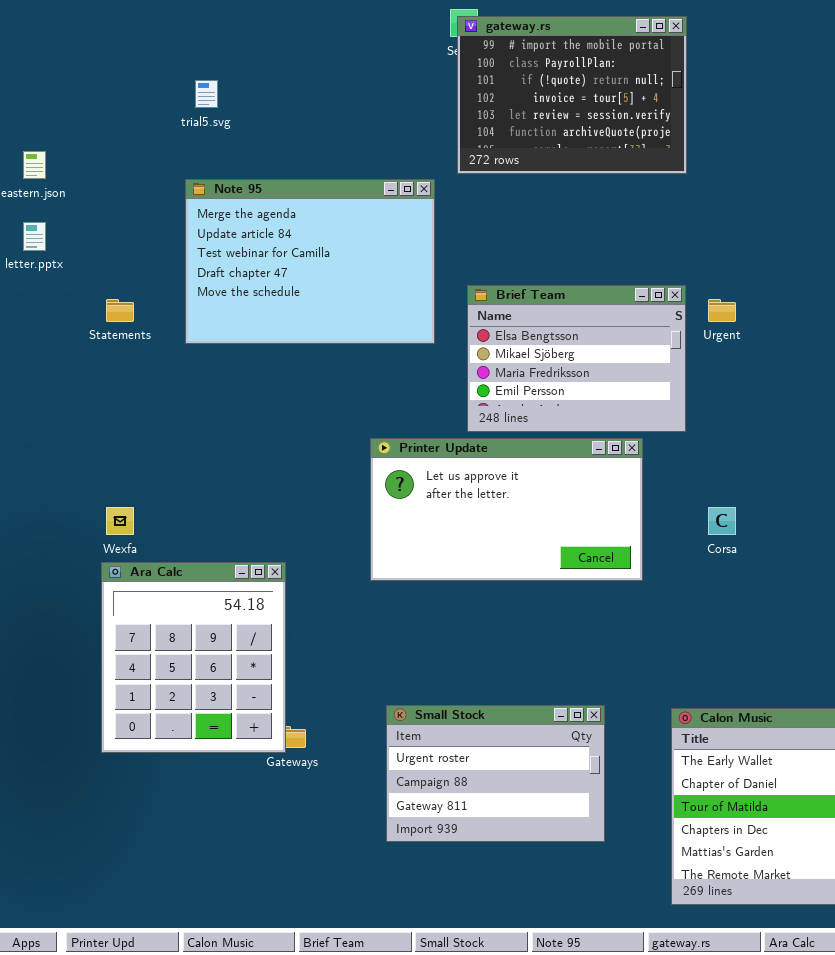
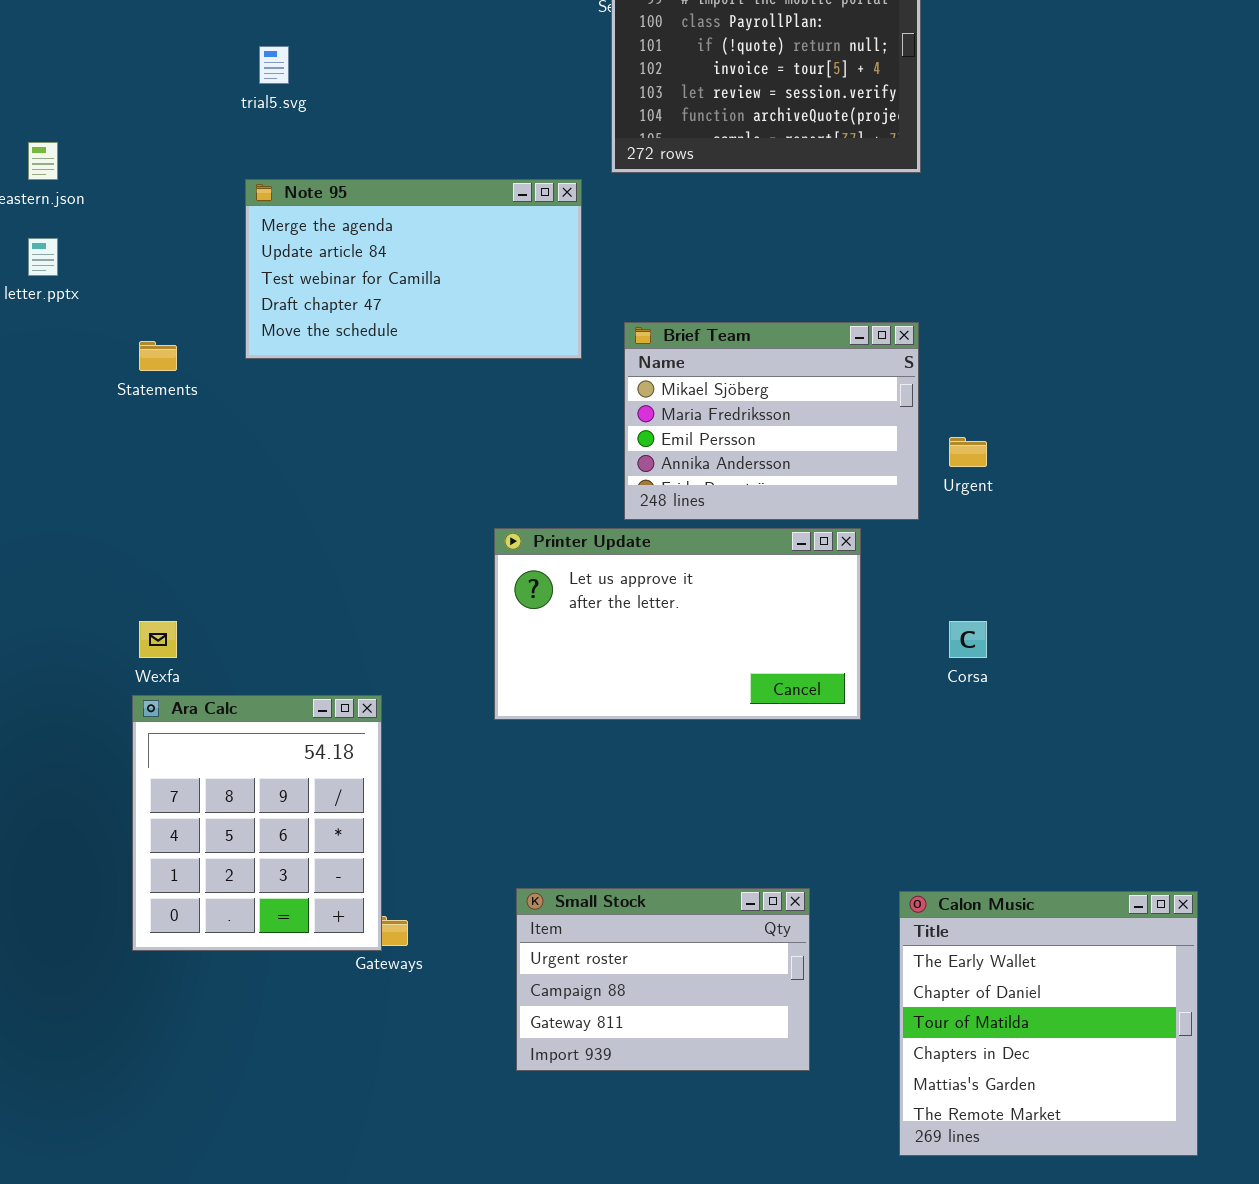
Note 95: [185,179,435,344] -> [245,179,582,359], resized
Brief Team: [467,285,686,432] -> [624,322,919,520], scrolled down 1 row
Urgent: [708,299,736,322] -> [949,437,987,467], moved

